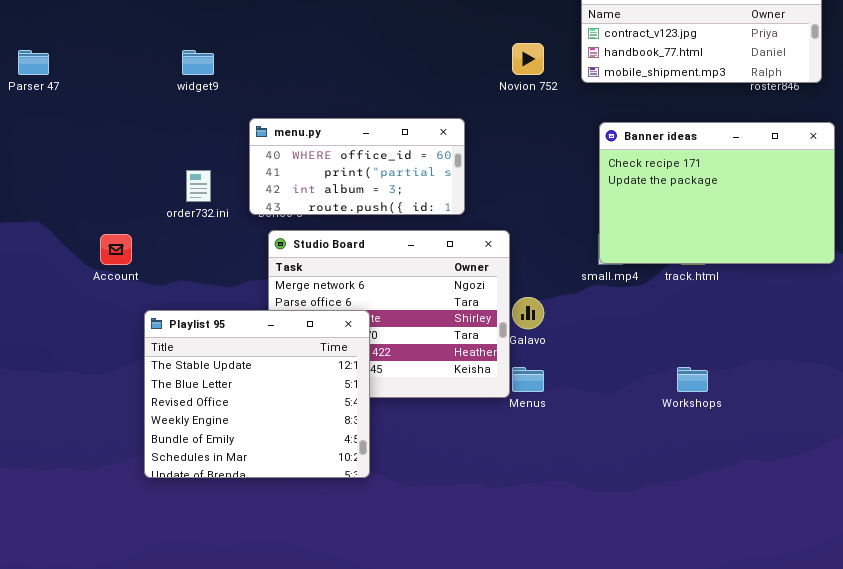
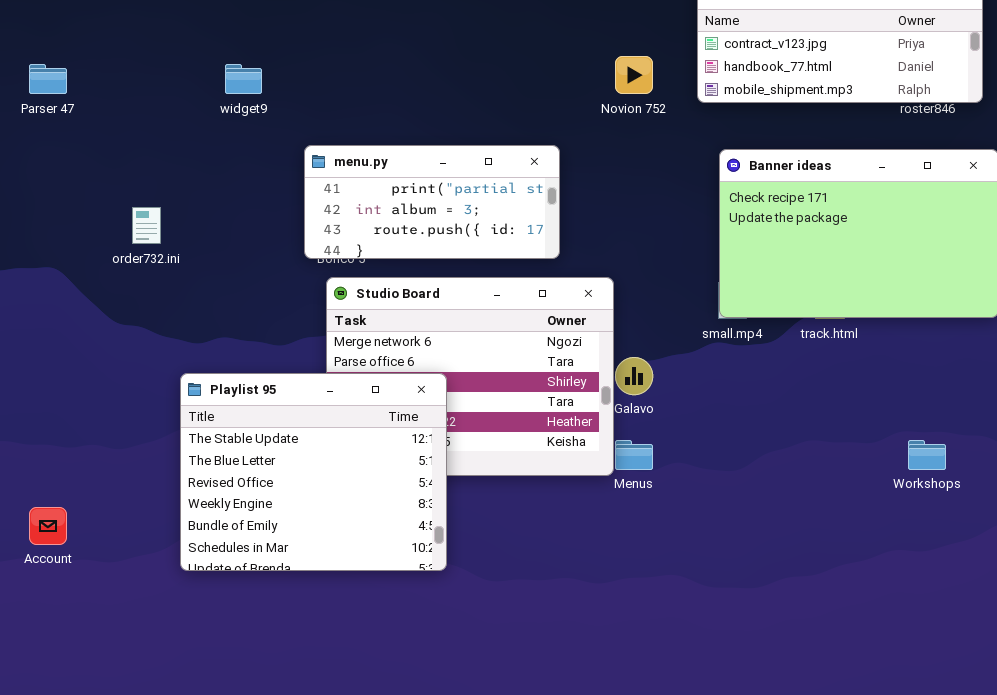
menu.py: [249,118,465,215] -> [304,145,560,259], scrolled down 1 row
order732.ini: [186,170,211,202] -> [132,207,161,244], moved
Account: [100,234,132,265] -> [29,507,67,545], moved
Workshops: [677,367,708,392] -> [908,440,946,470], moved

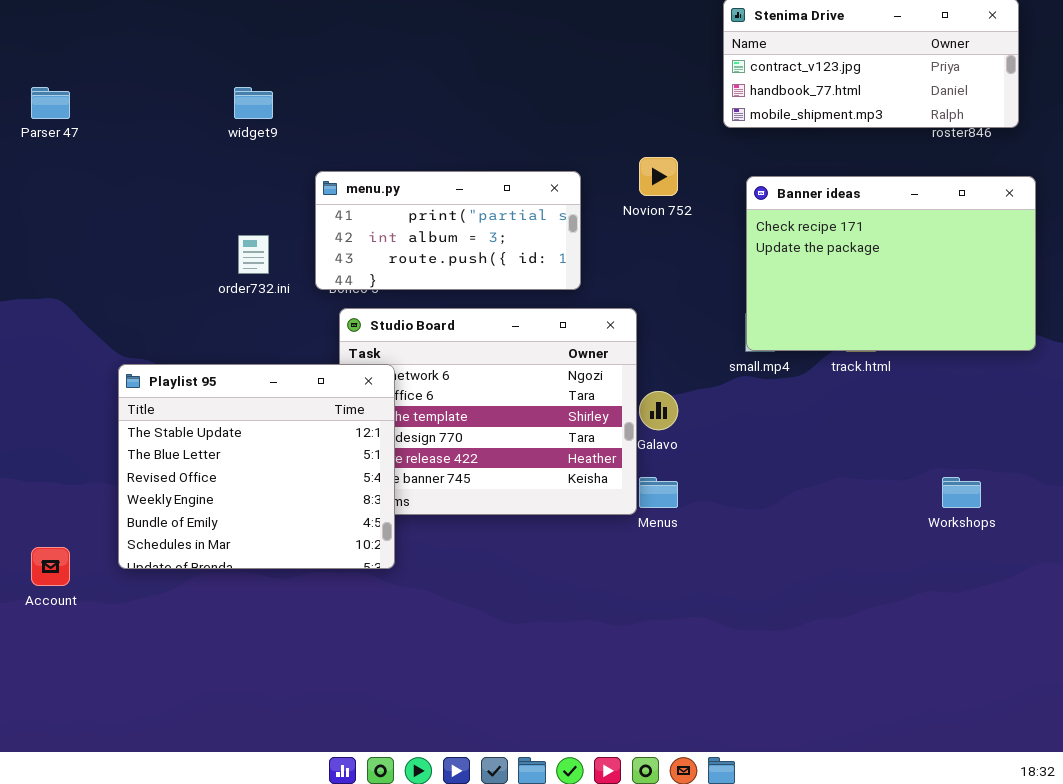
Novion 752: [615,56,653,94] -> [639,157,678,196], moved
order732.ini: [132,207,161,244] -> [238,235,269,274], moved
Playlist 95: [180,373,447,571] -> [118,364,395,569], moved

